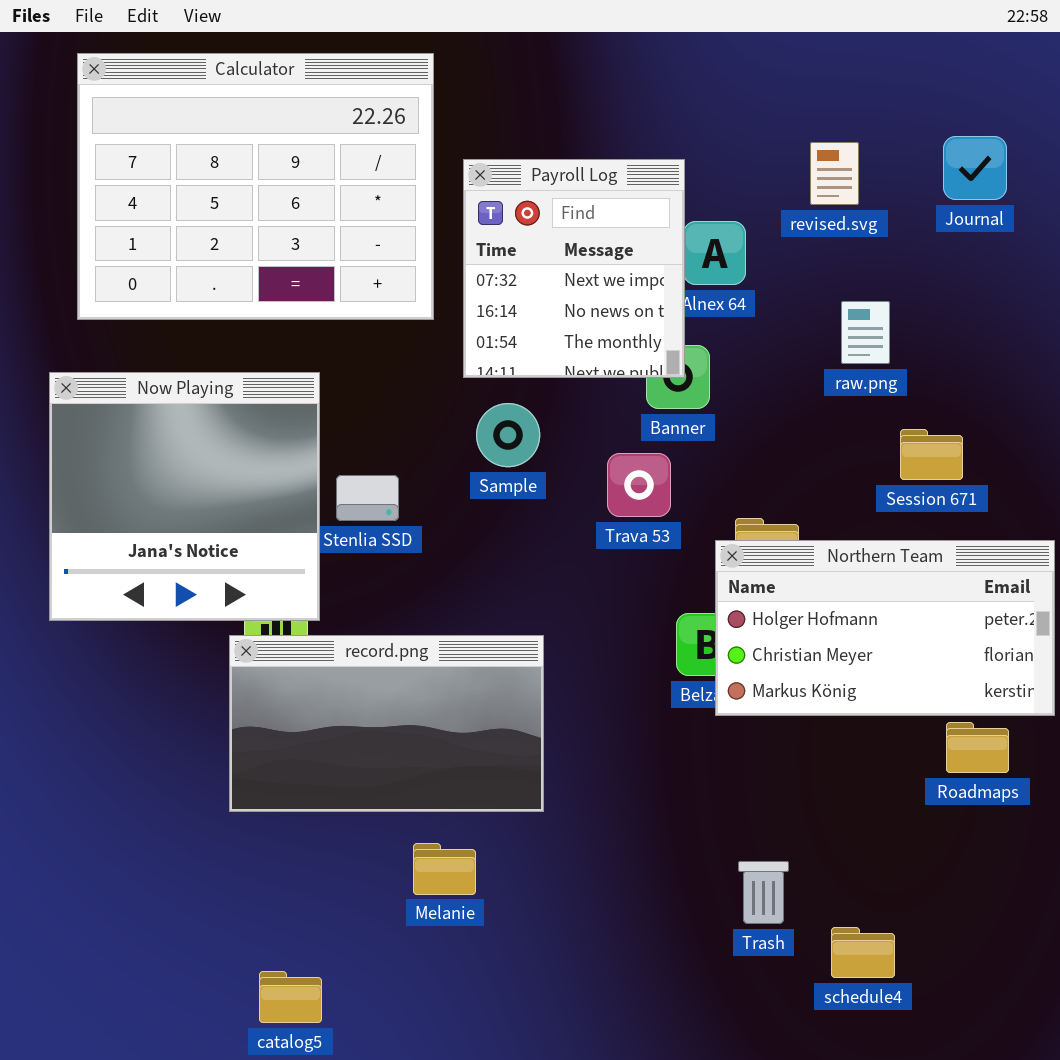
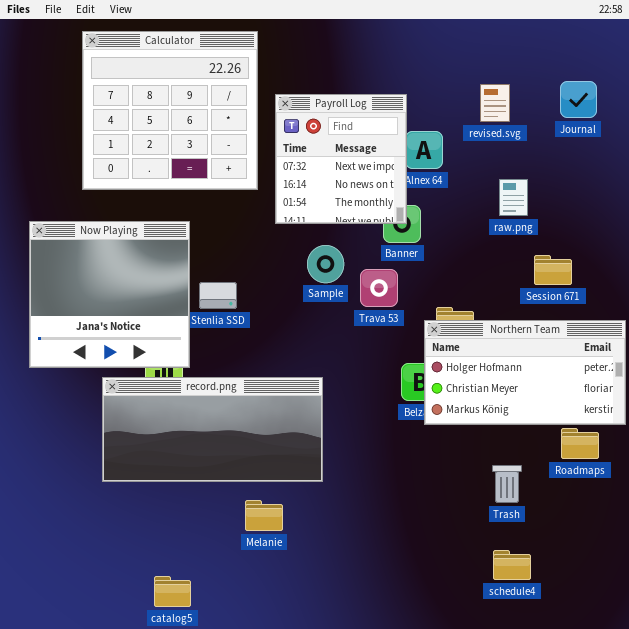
Calculator: [77,53,434,320] -> [82,31,258,190], resized
Sample: [476,403,540,467] -> [307,245,344,283], moved
record.png: [229,635,544,812] -> [102,377,323,482], resized
Trash: [738,861,789,924] -> [492,465,522,503], moved

